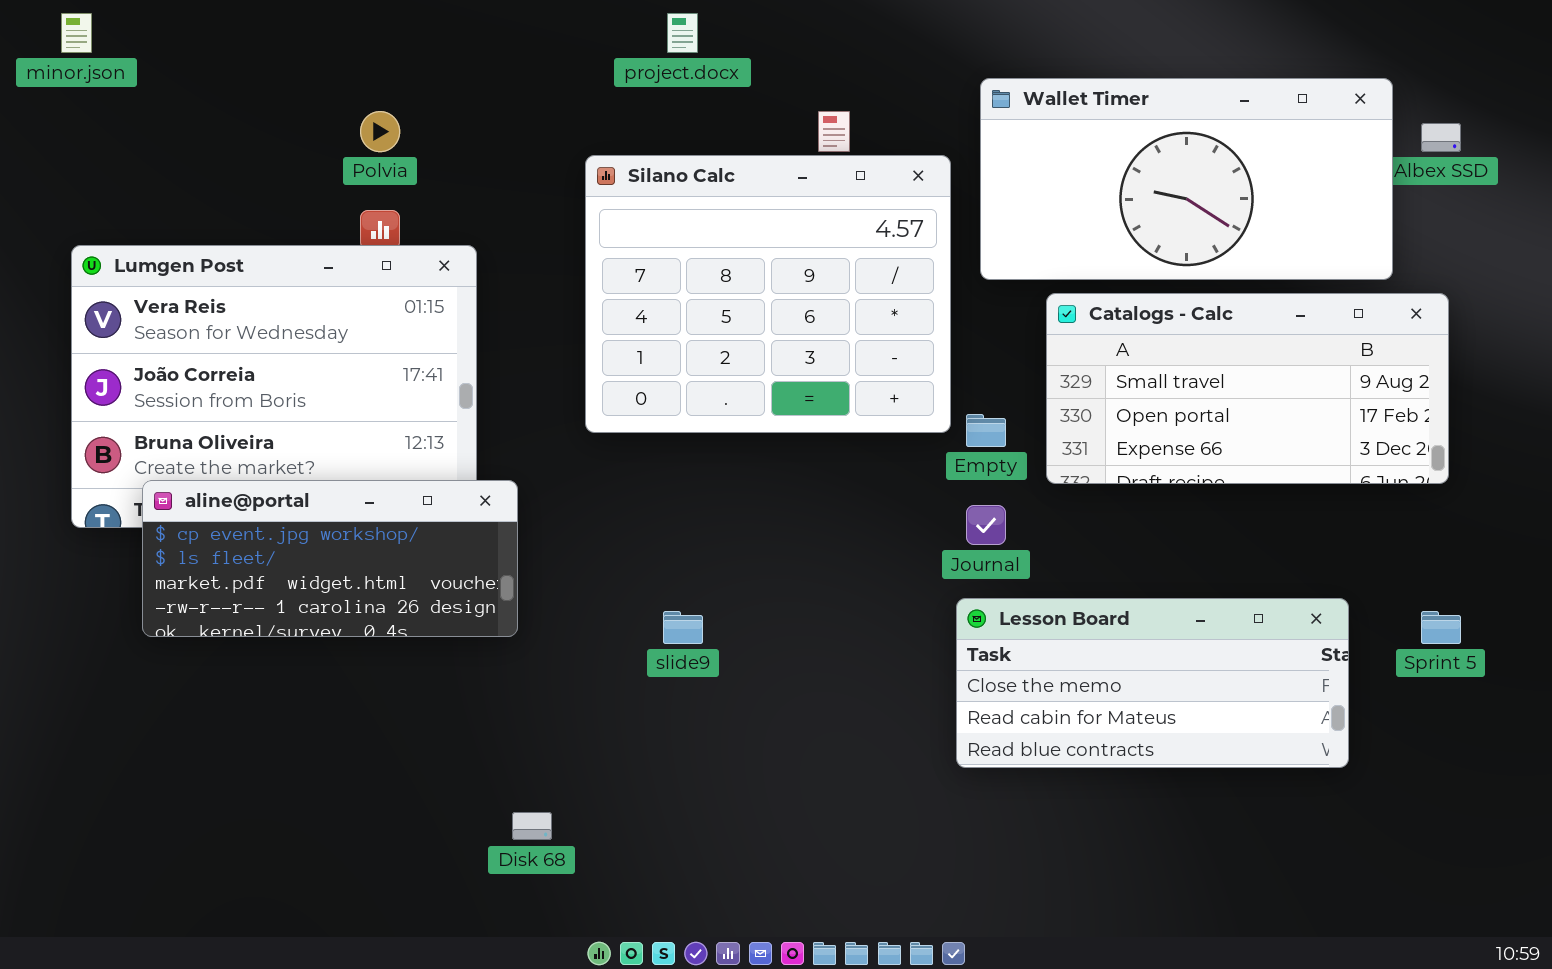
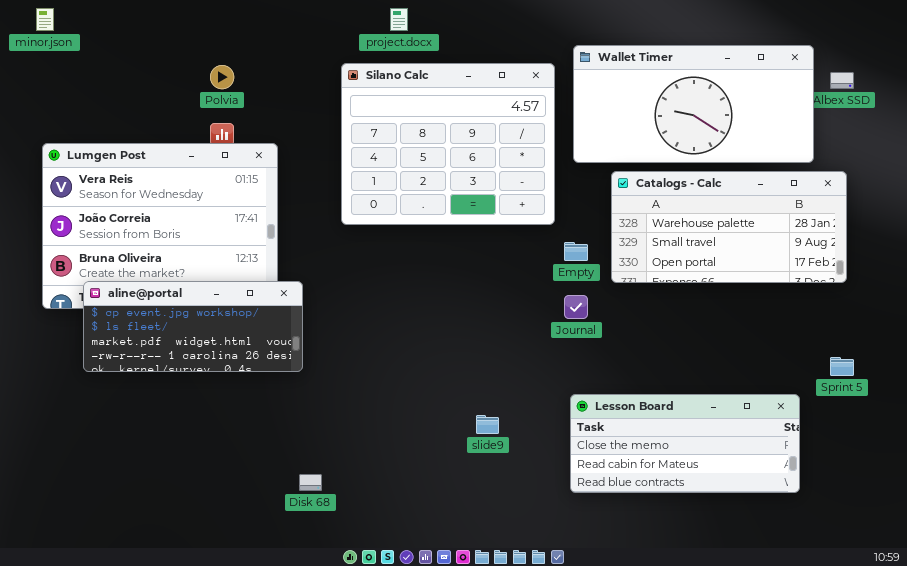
Silano Calc: [585,155,951,433] -> [341,63,555,225], moved
Catalogs - Calc: [1046,293,1449,484] -> [611,171,847,283], scrolled up 1 row
Lesson Board: [956,598,1349,768] -> [570,394,800,493], moved
slide9: [663,611,703,644] -> [476,415,499,434], moved

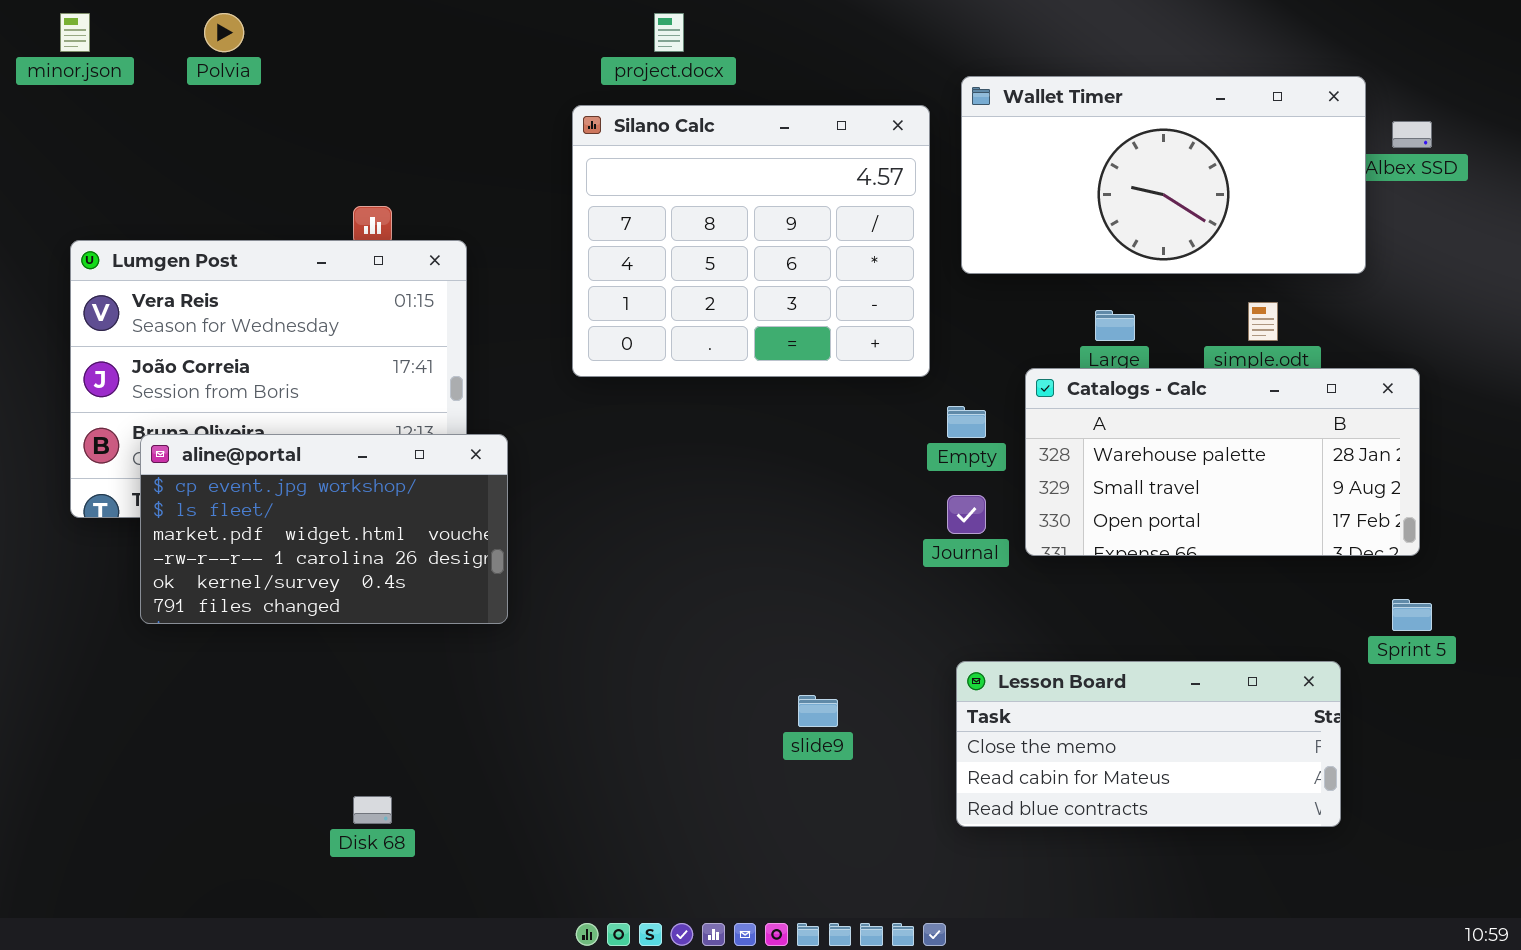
Polvia: [210,65,234,89] -> [204,13,244,52], moved
Catalogs - Calc: [611,171,847,283] -> [1025,368,1420,556], moved
aline@portal: [83,281,303,372] -> [140,434,508,624], resized
Disk 68: [299,474,322,491] -> [353,796,392,824], moved

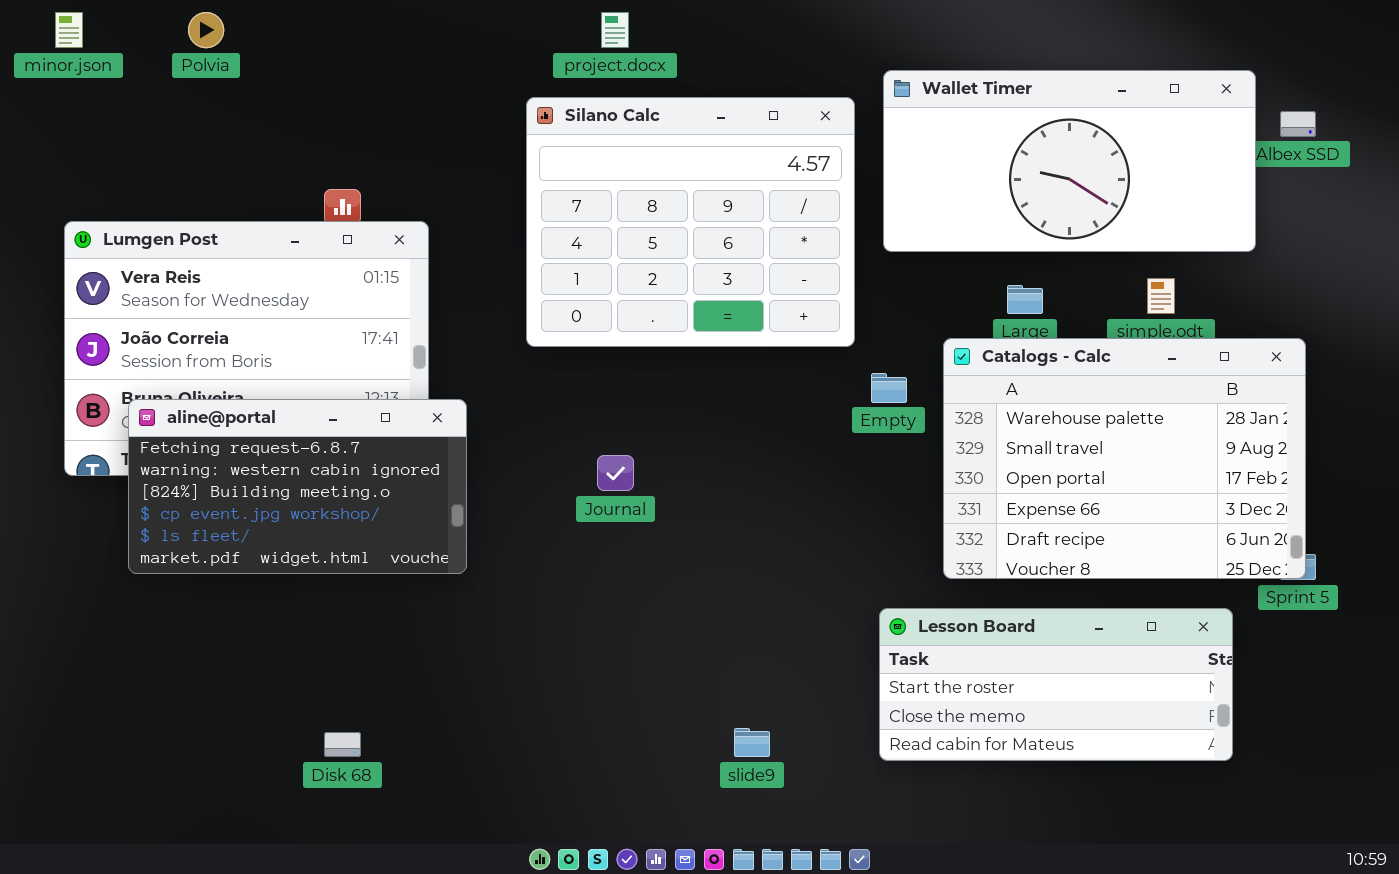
Catalogs - Calc: [1025,368,1420,556] -> [943,338,1306,579], resized
aline@portal: [140,434,508,624] -> [128,399,467,574], scrolled up 3 rows
Journal: [947,495,986,534] -> [597,455,634,491], moved
Lesson Board: [956,661,1341,827] -> [879,608,1233,761], scrolled up 1 row
slide9: [798,695,838,727] -> [734,728,770,757], moved

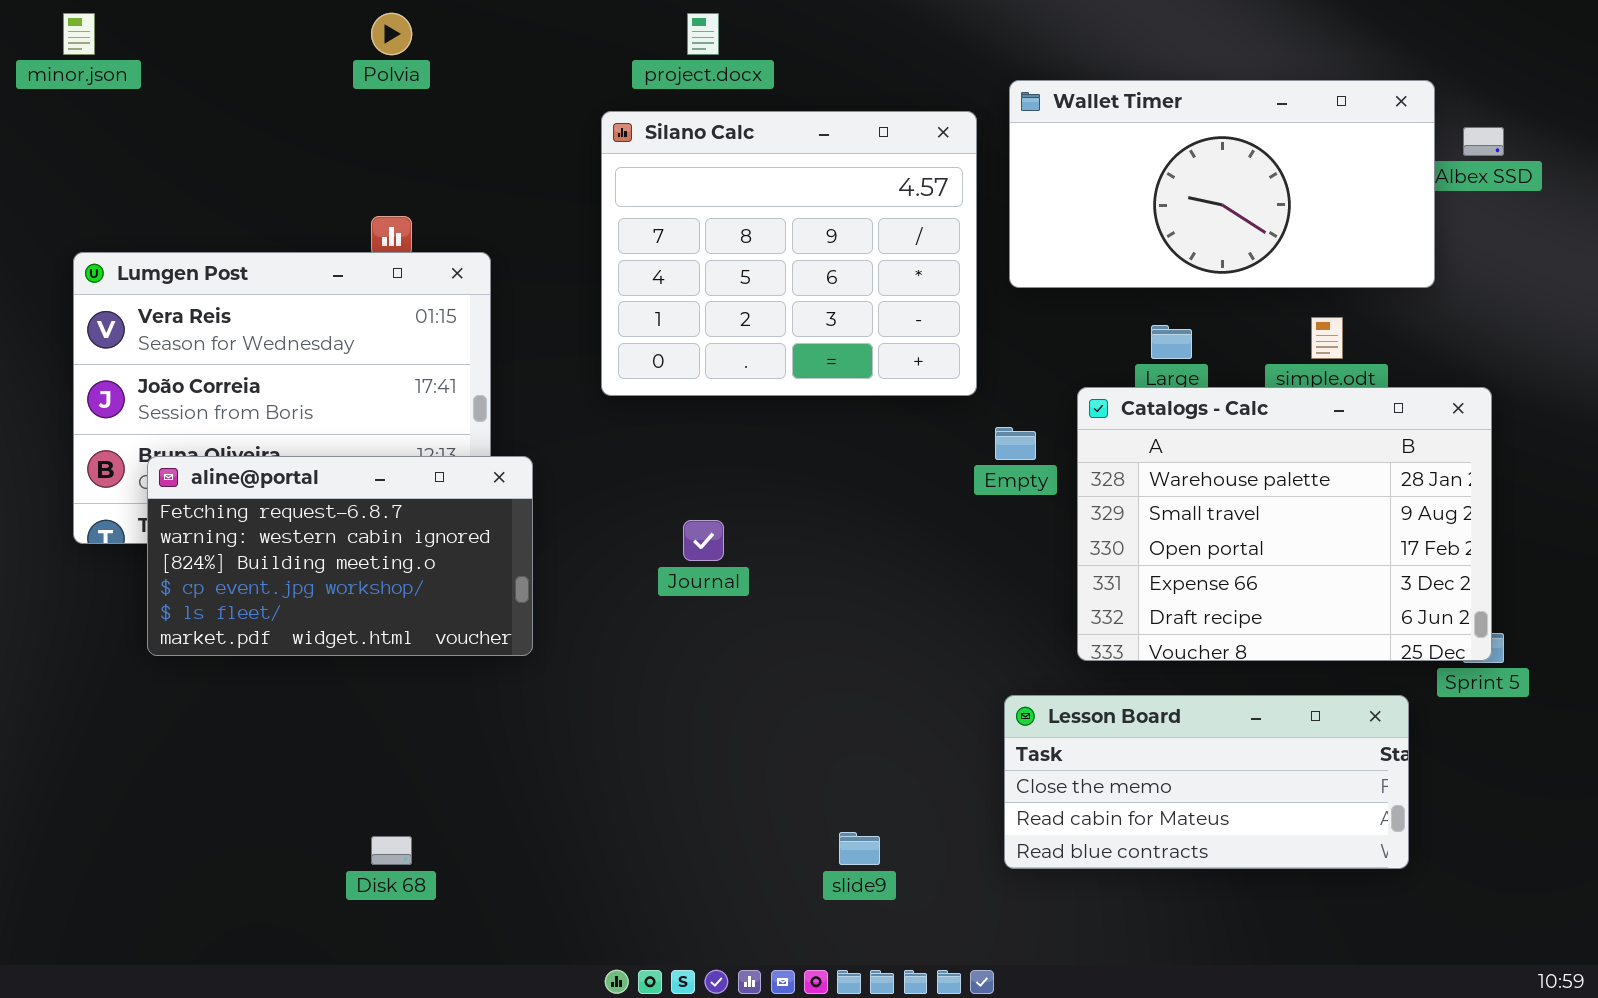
Polvia: [188,12,224,48] -> [371,13,412,55], moved
Lesson Board: [879,608,1233,761] -> [1004,695,1409,869], scrolled down 1 row

